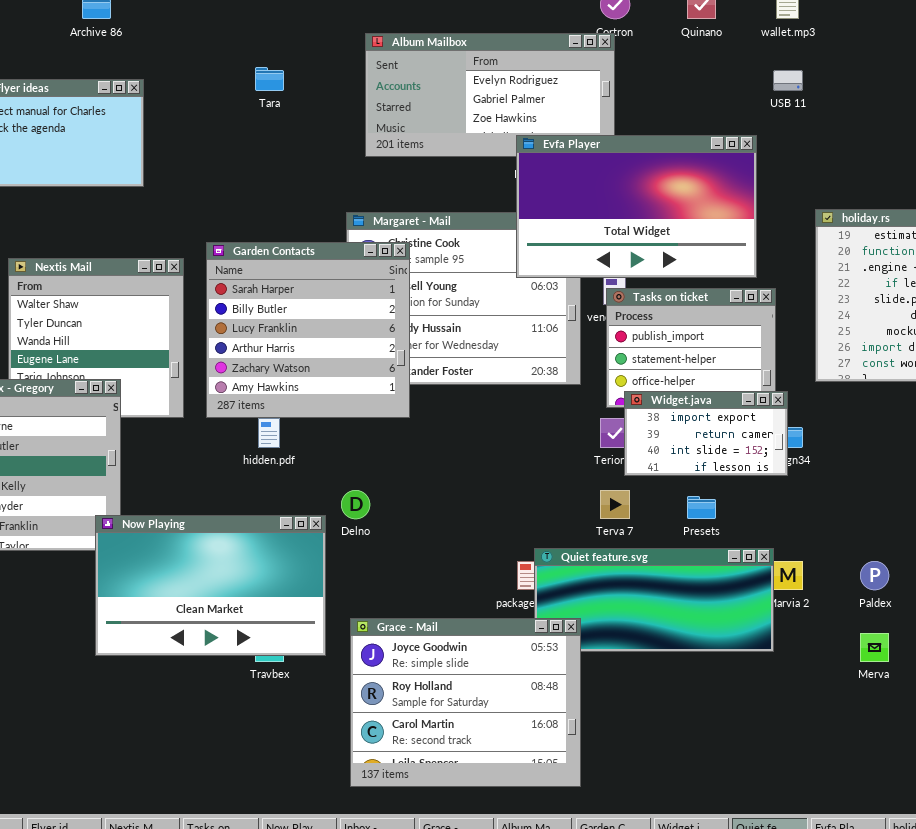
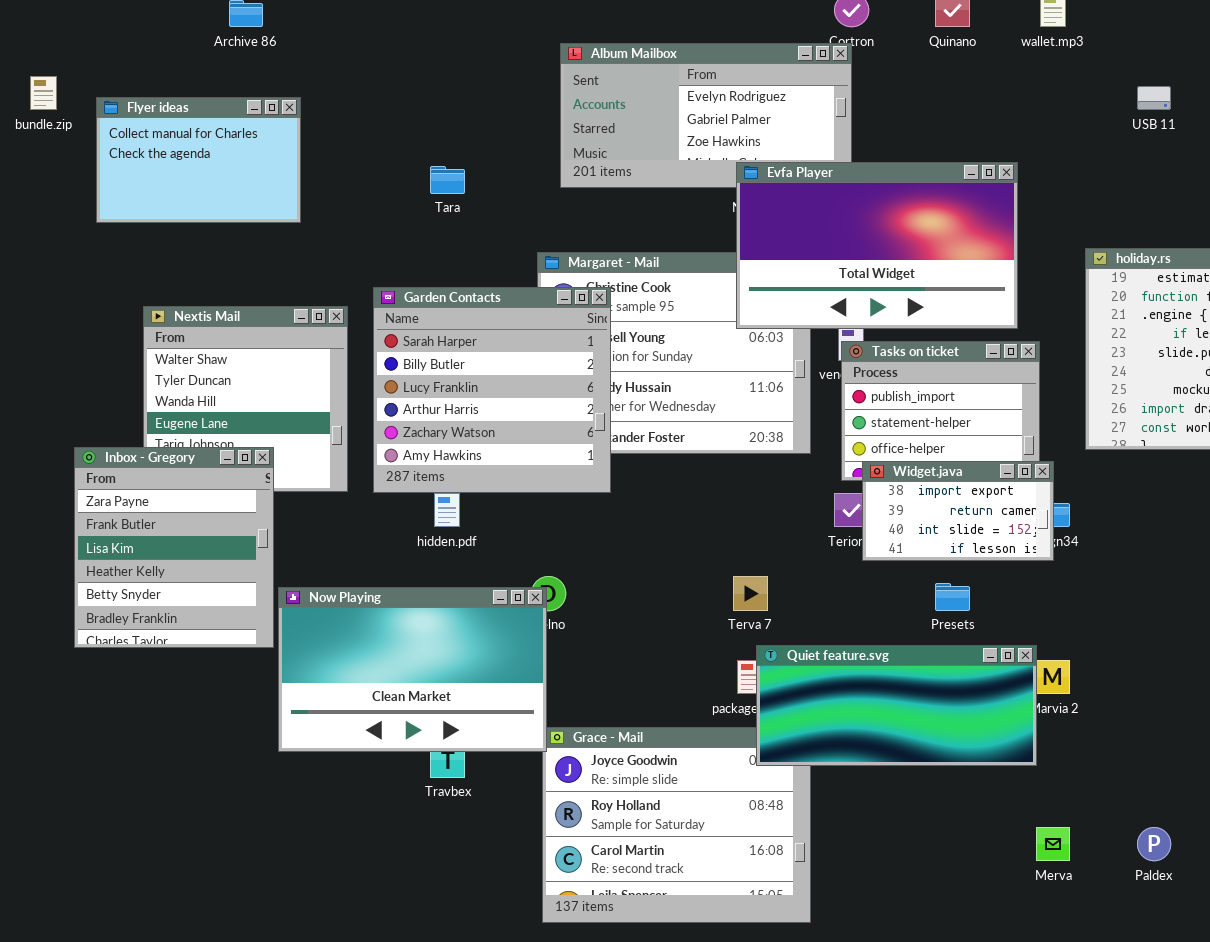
Tara: [255,67,284,91] -> [430,166,465,194], moved
USB 11: [773,70,803,91] -> [1137,86,1171,110], moved
Terva 7: [600,490,630,519] -> [733,576,768,611], moved
Now Playing: [95,515,326,656] -> [278,587,547,752], moved
Quiet feature.svg: [534,548,774,652] -> [756,645,1037,766], raised
Paldex: [860,561,889,590] -> [1137,827,1171,861], moved
Merva: [860,633,889,662] -> [1036,827,1070,861], moved

